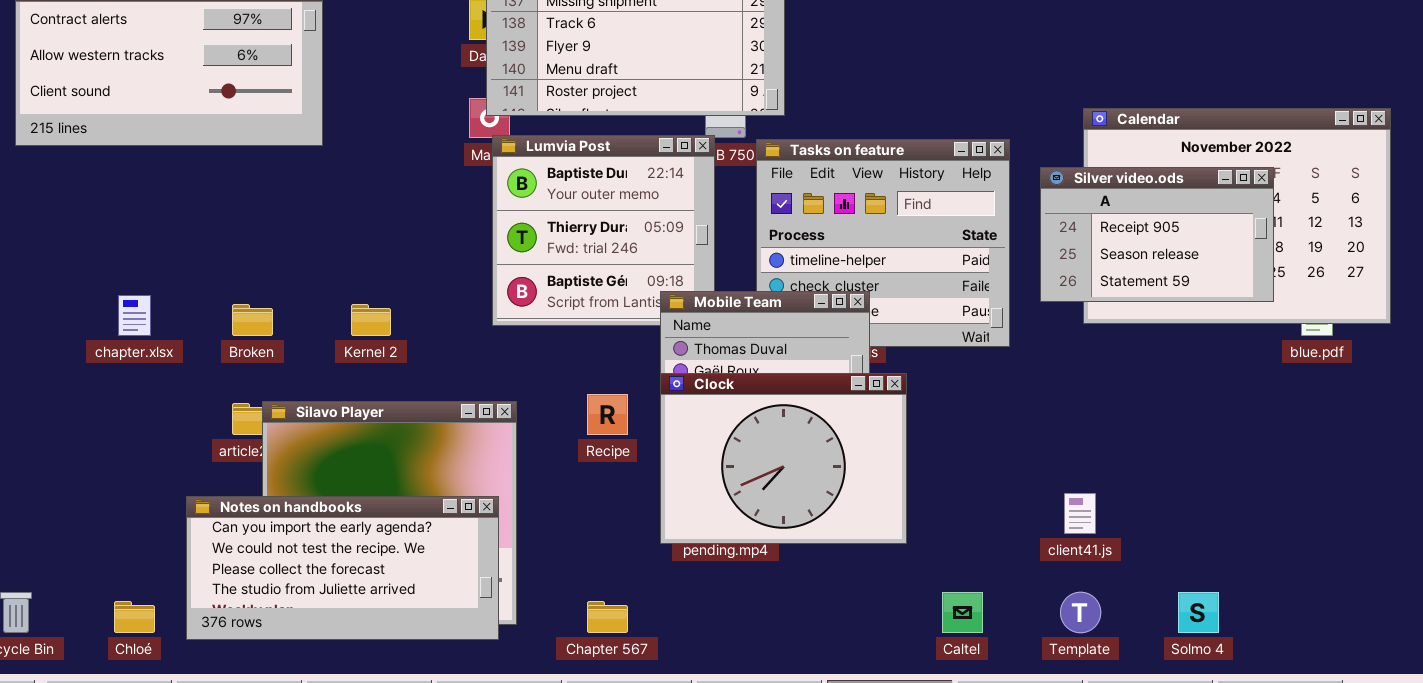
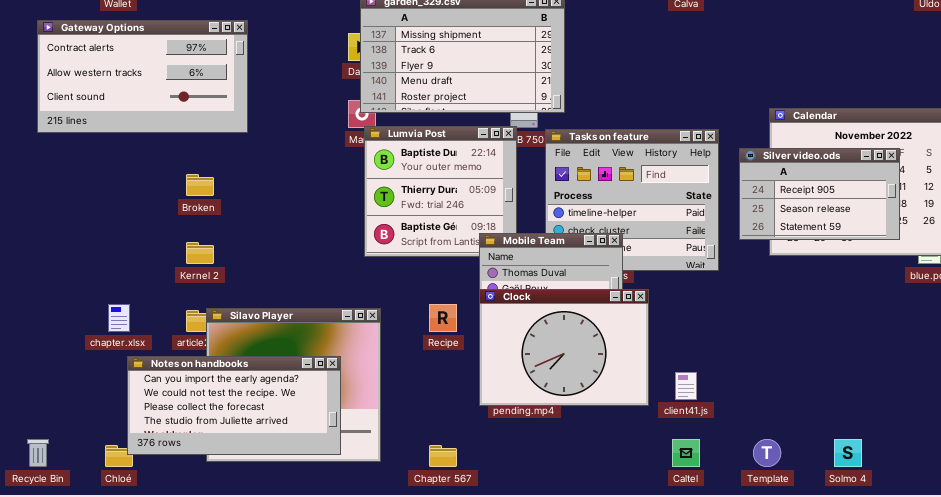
chapter.xlsx: [118,295,151,336] -> [108,304,130,332], moved
Broken: [232,304,273,336] -> [186,174,214,196], moved
Kernel 2: [351,304,391,336] -> [186,242,214,264], moved
client41.js: [1064,493,1096,534] -> [675,372,697,400], moved
Notes on handbooks: [186,496,499,640] -> [127,356,341,455], moved

